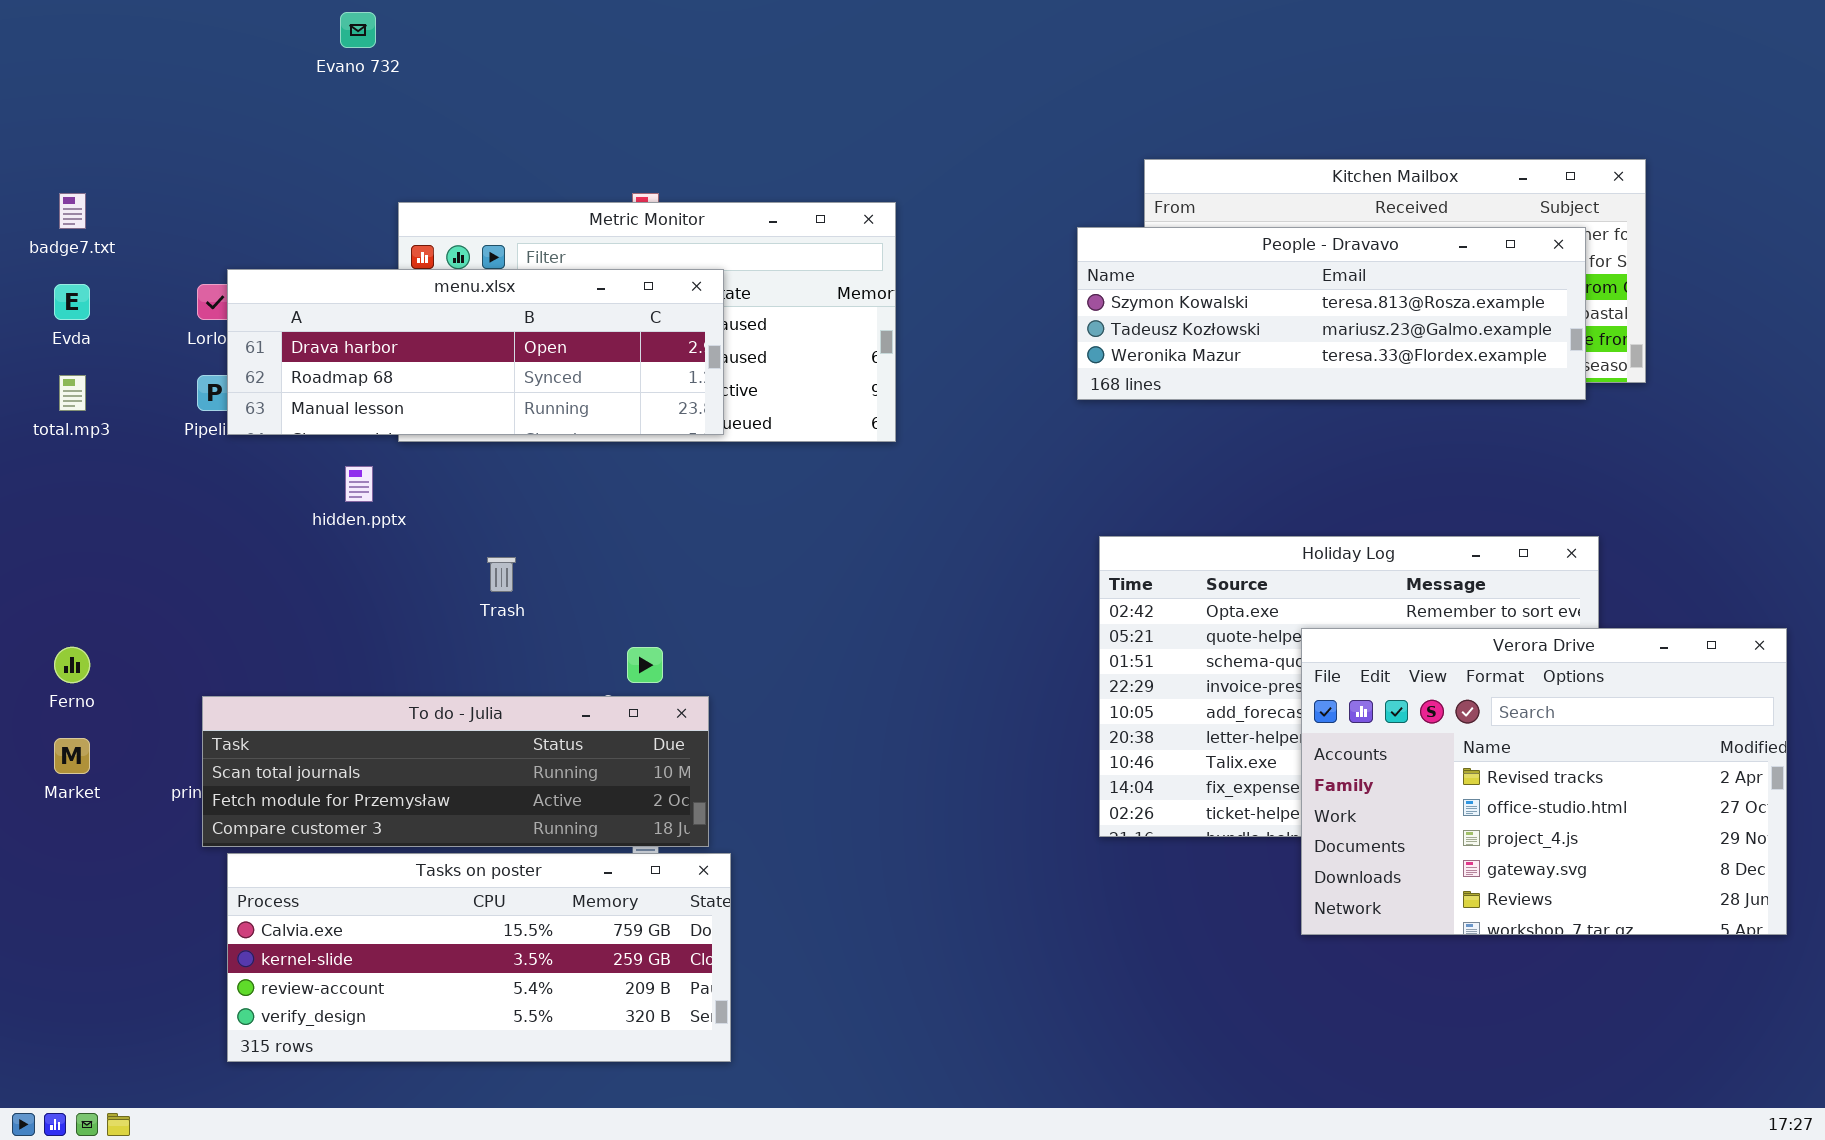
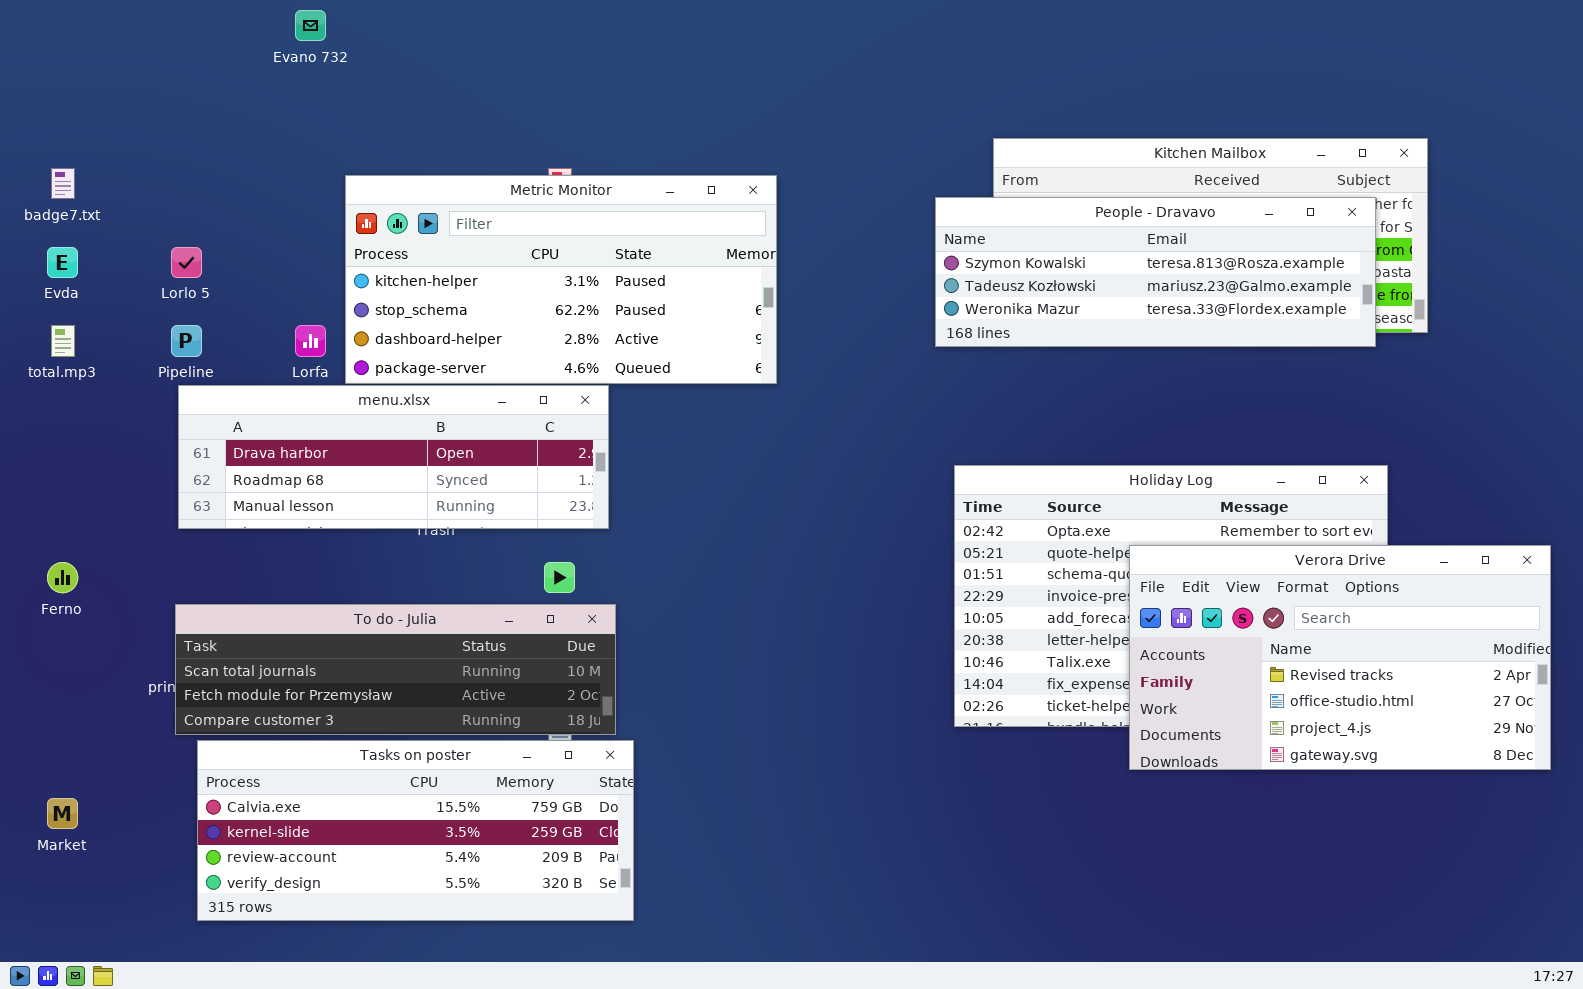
menu.xlsx: [227,269,724,435] -> [178,385,609,529], moved
Verora Drive: [1301,628,1787,935] -> [1129,545,1551,770], resized
Market: [54,738,90,774] -> [47,798,78,829], moved

